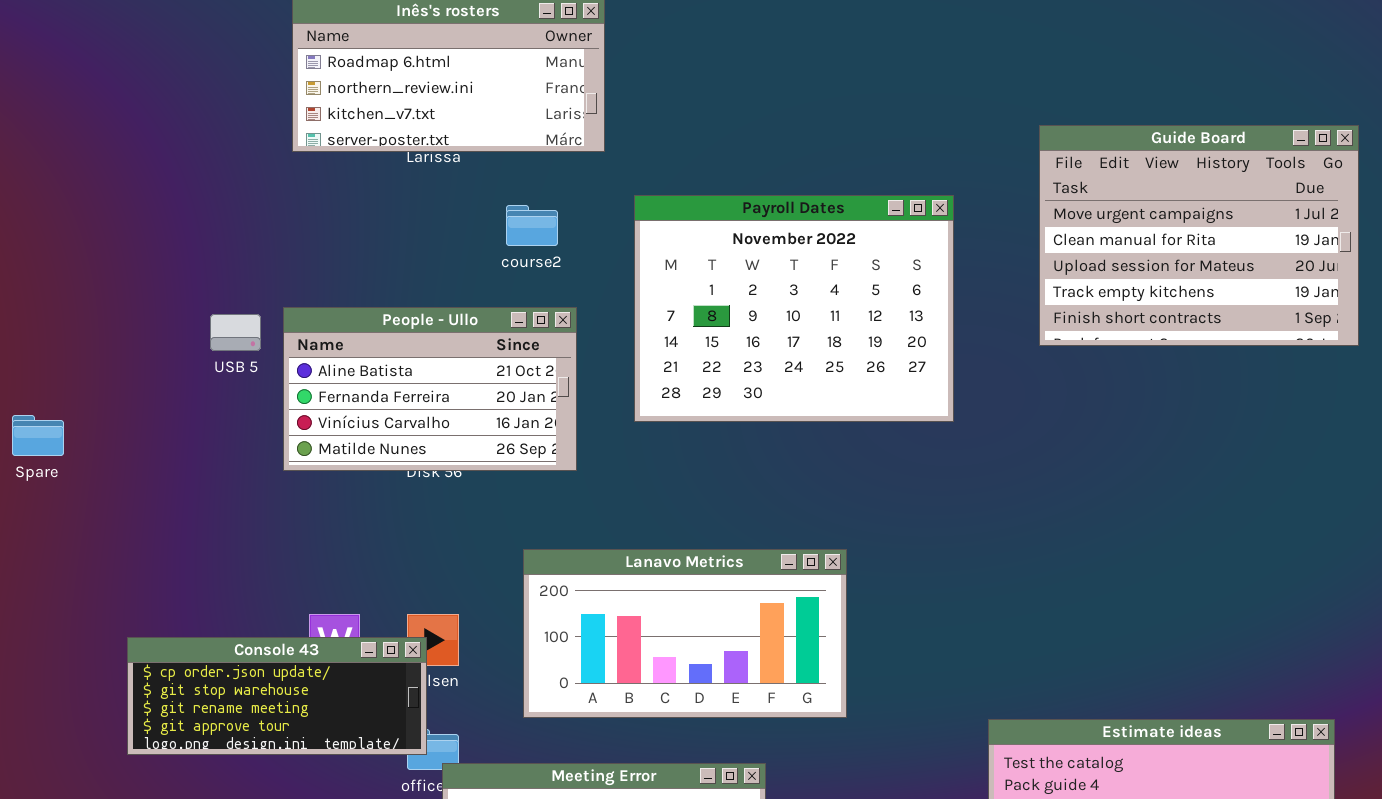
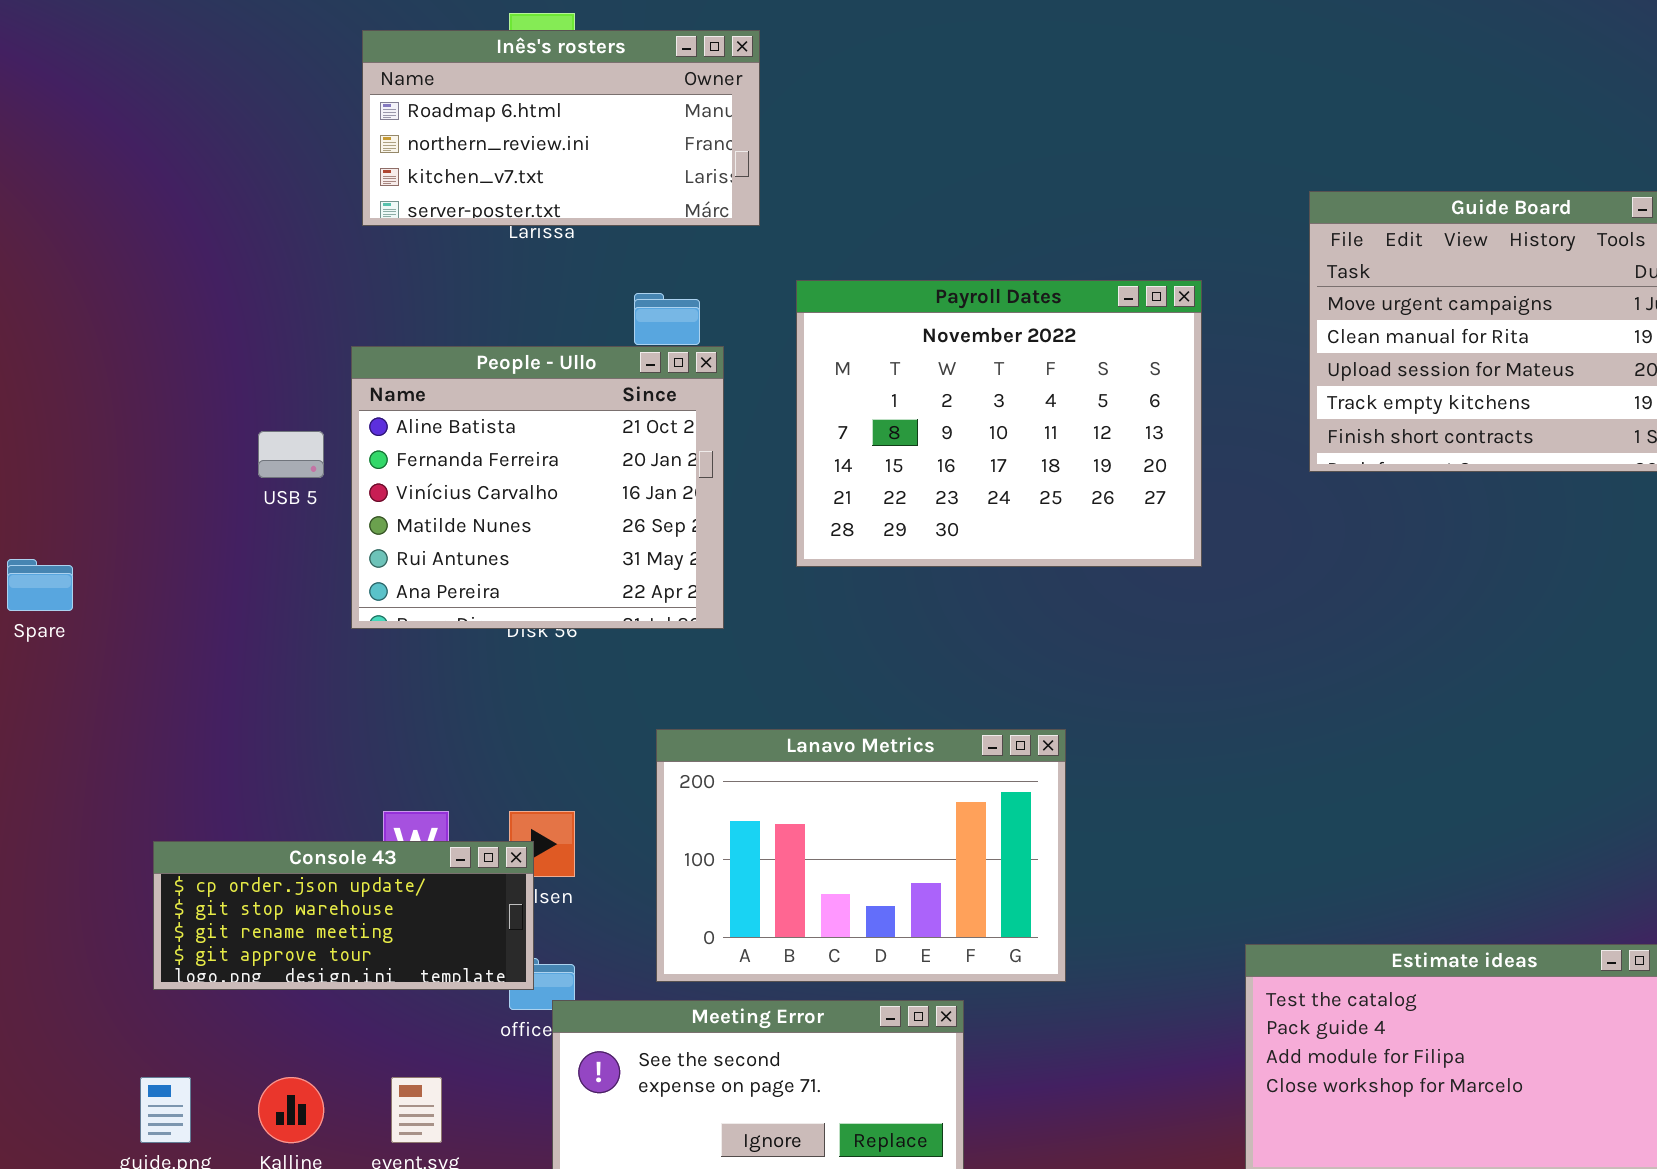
People - Ullo: [283,307,577,471] -> [351,346,724,629], resized
Lanavo Metrics: [523,549,847,718] -> [656,729,1066,982], resized

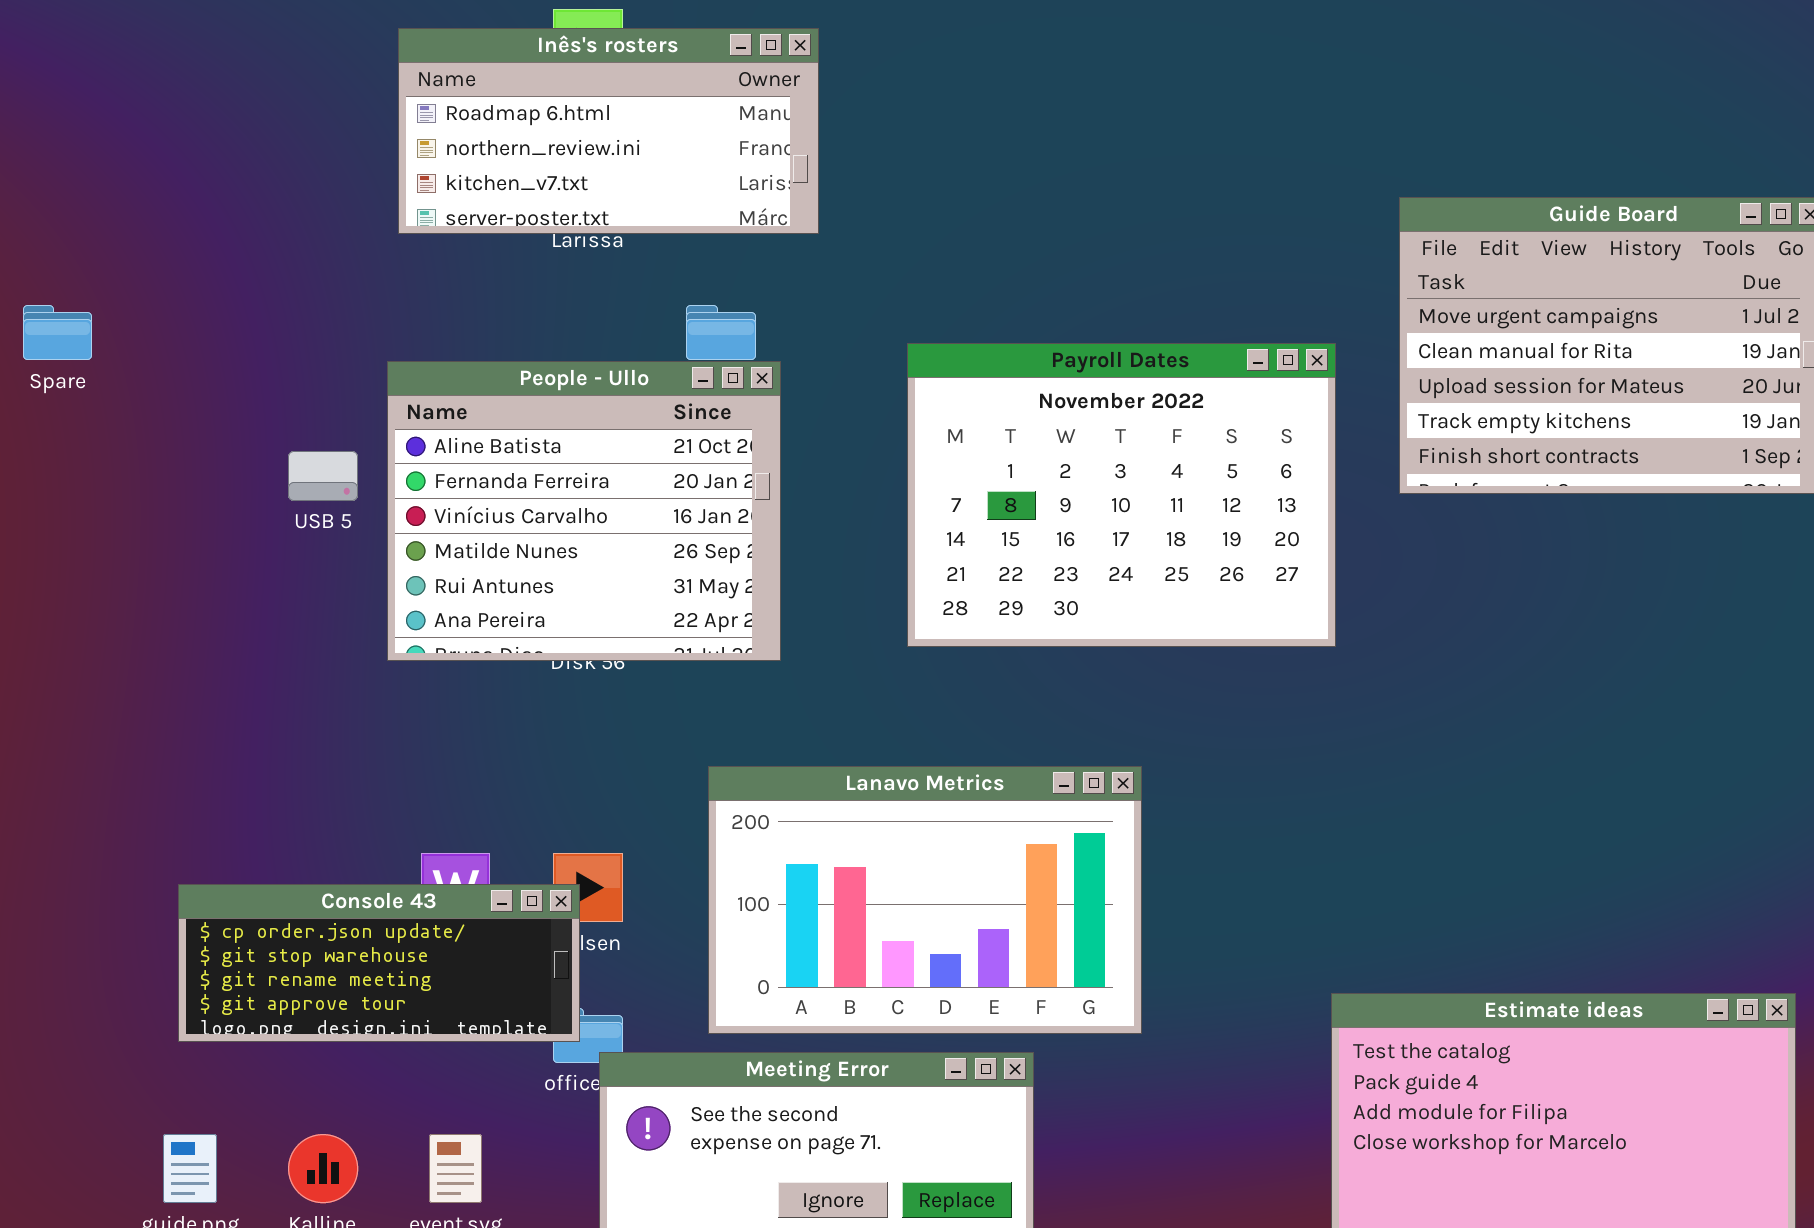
Payroll Dates: [796,280,1202,567] -> [907,343,1336,647], moved
Spare: [7,559,73,611] -> [23,305,92,360], moved

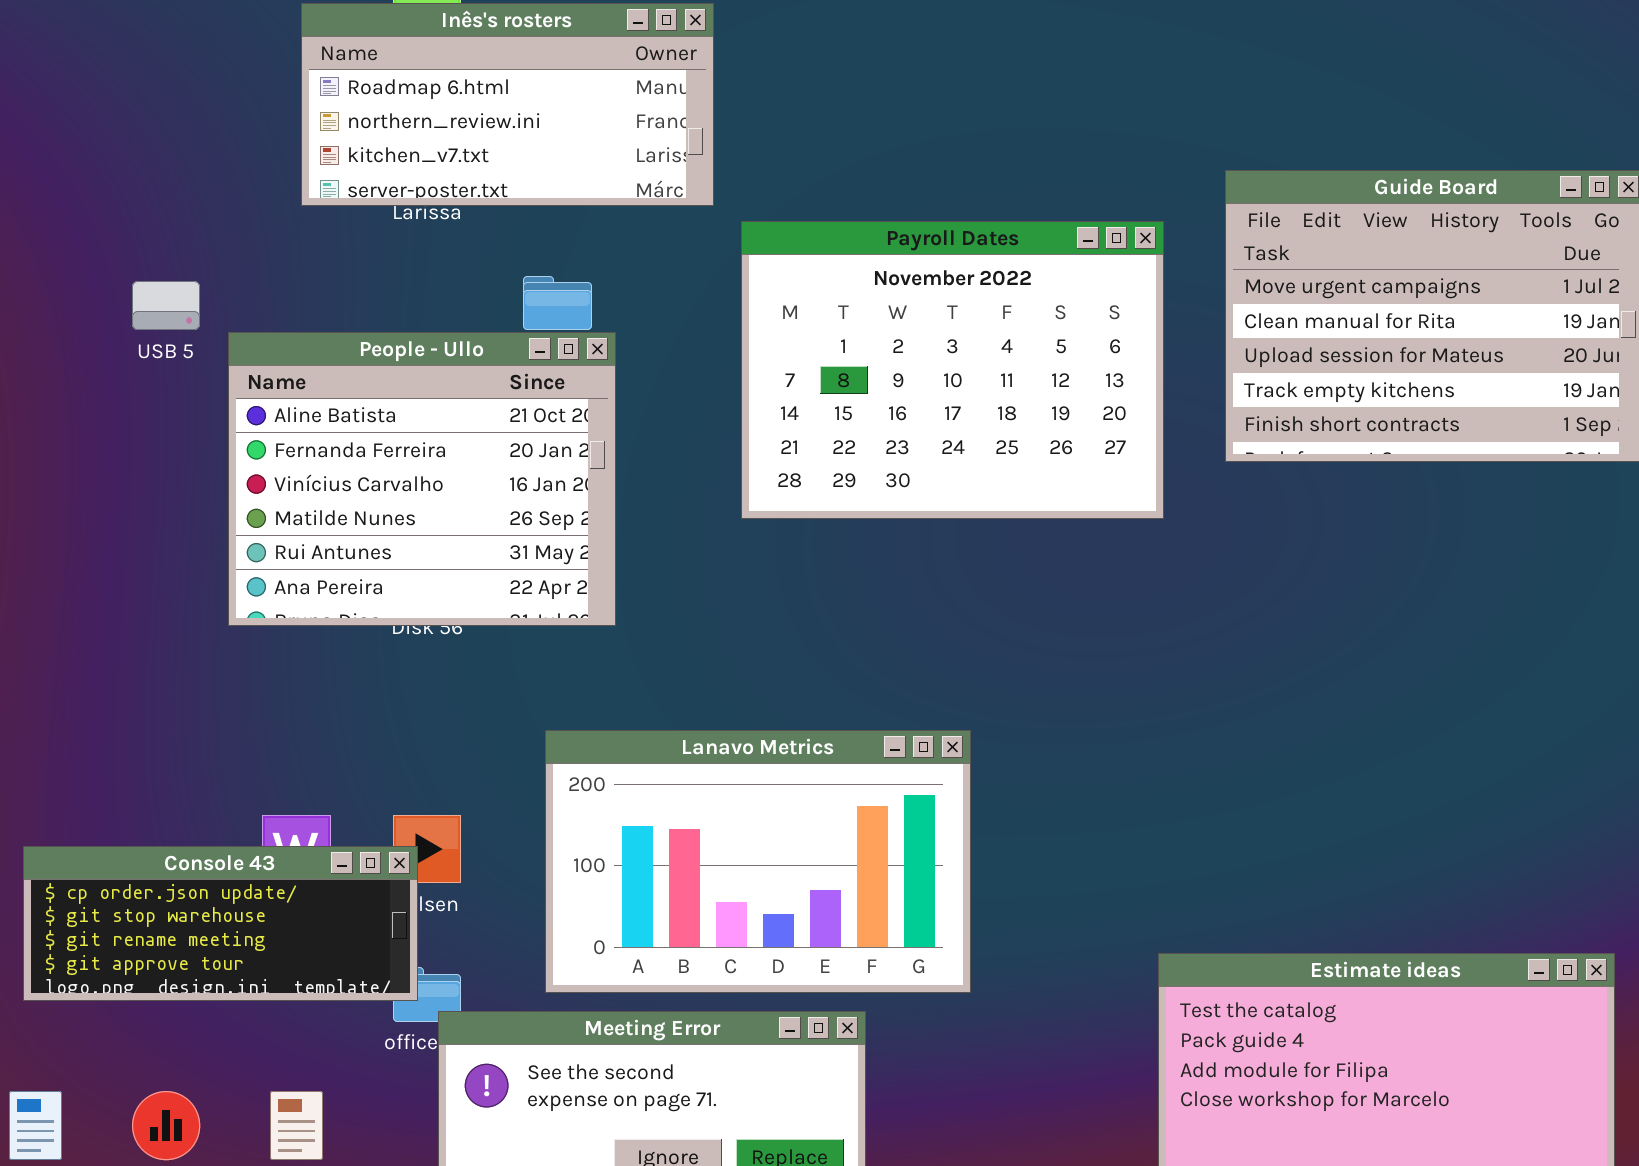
Inês's rosters: [398,28,819,234] -> [301,3,714,206], moved
Payroll Dates: [907,343,1336,647] -> [741,221,1164,519], moved
USB 5: [288,451,358,501] -> [132,281,200,330], moved

